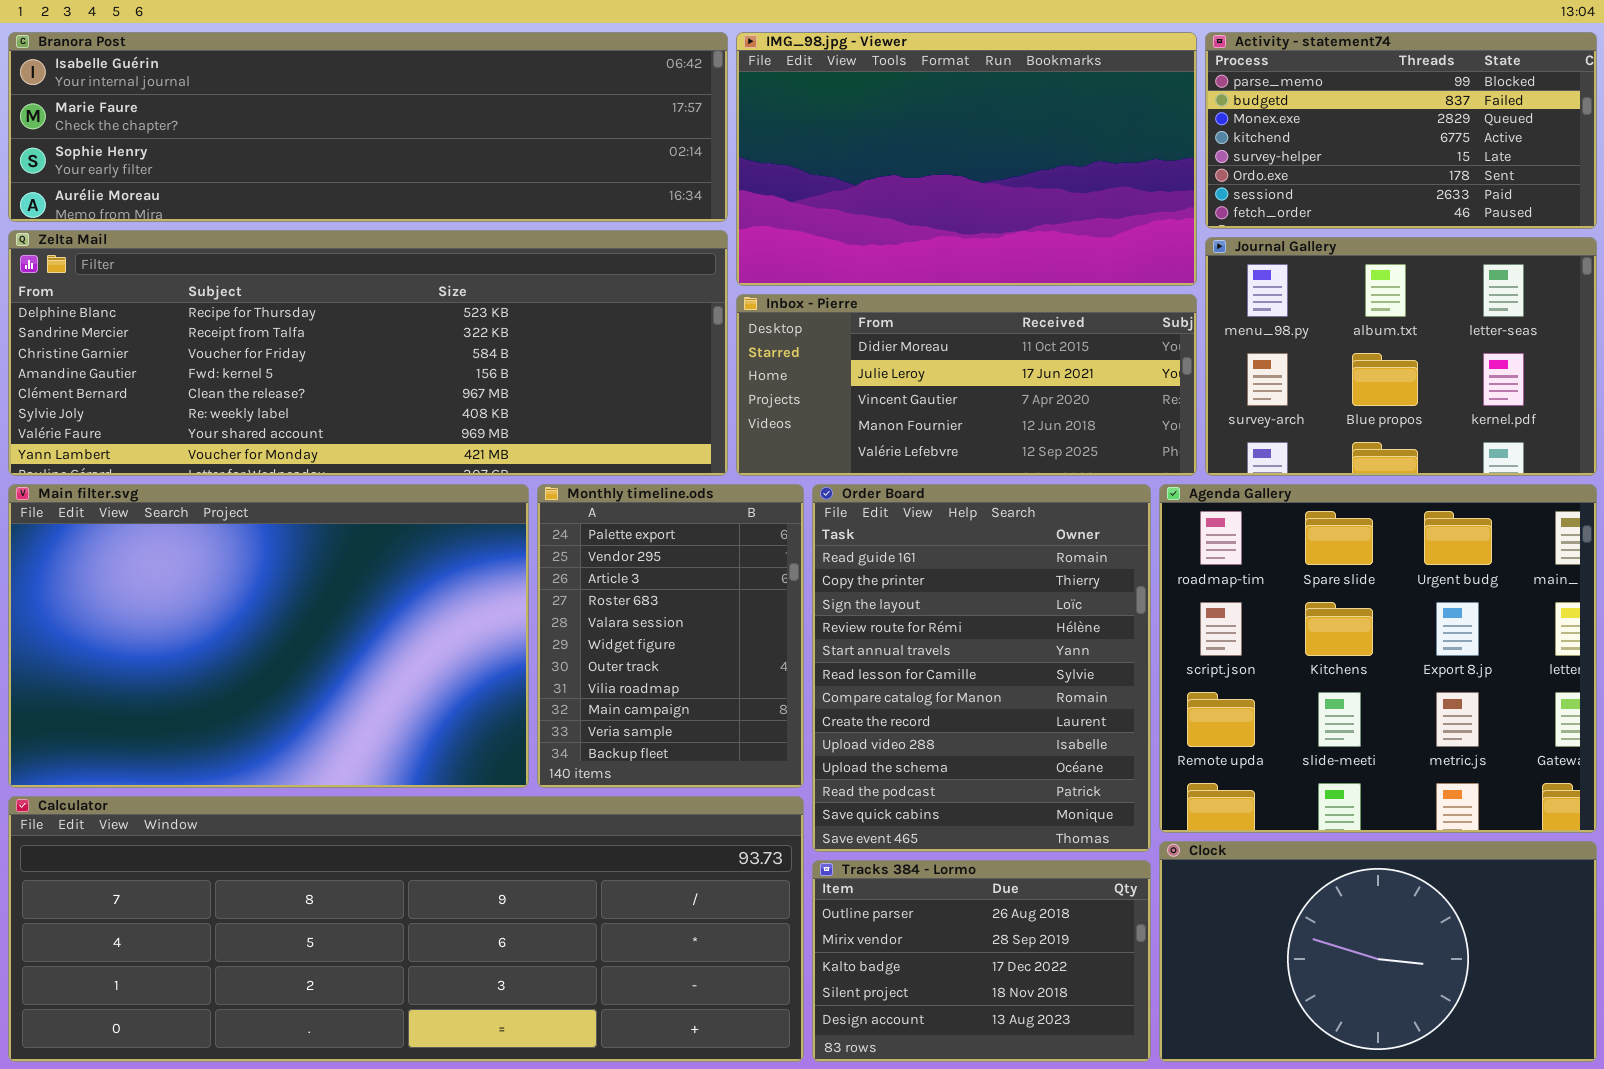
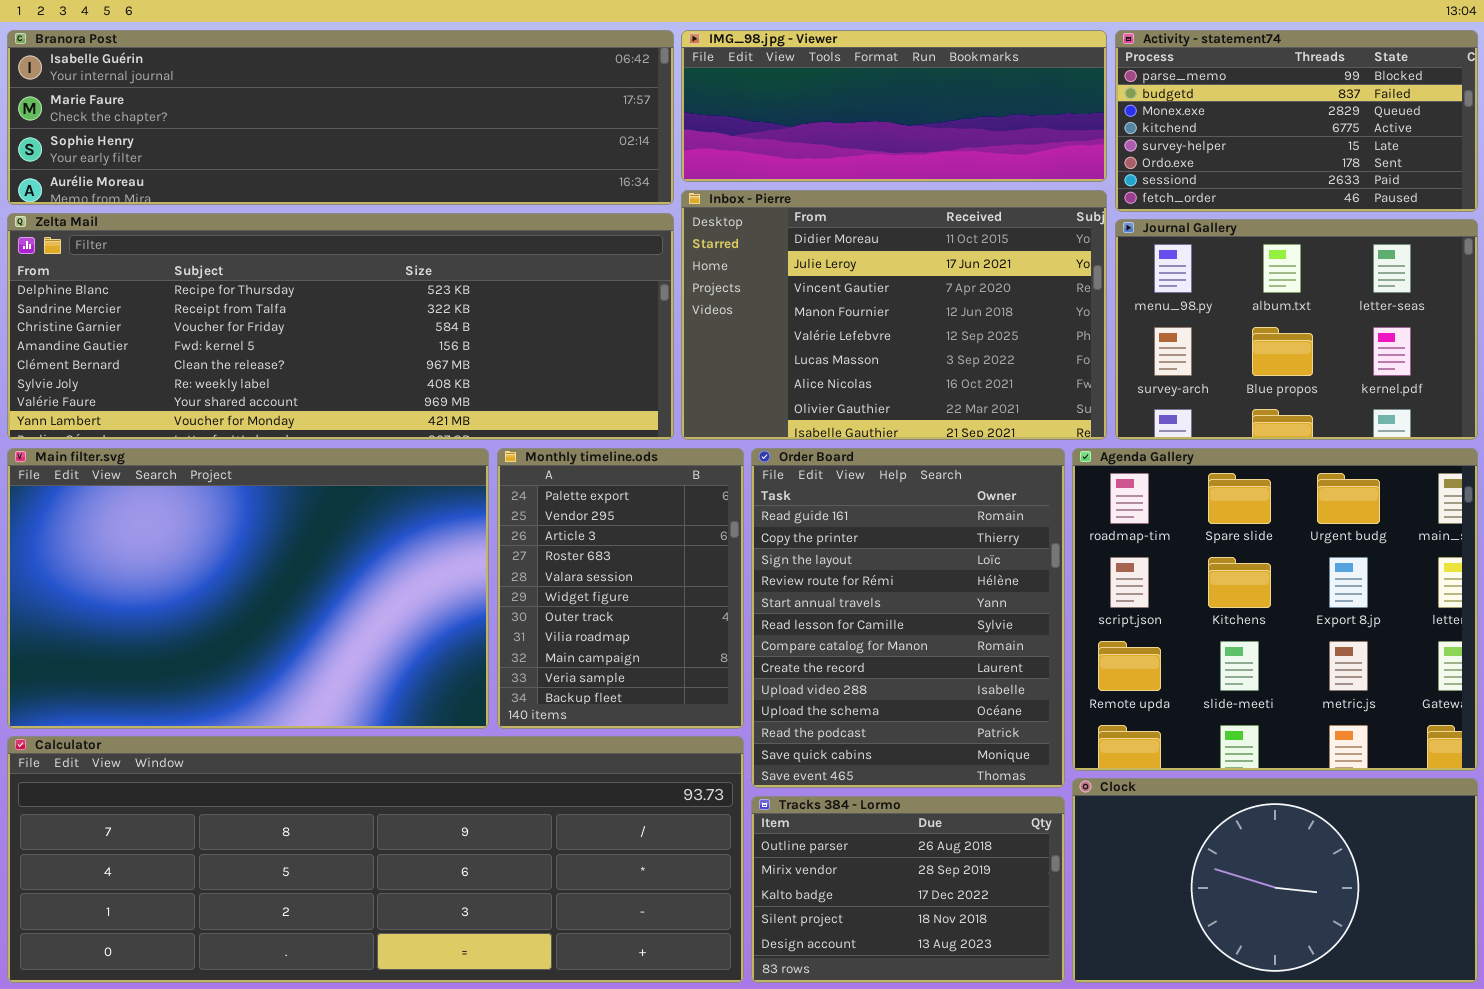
IMG_98.jpg - Viewer: [736,32,1197,286] -> [681,30,1107,182], resized
Inbox - Pierre: [736,294,1197,476] -> [681,190,1107,440], resized

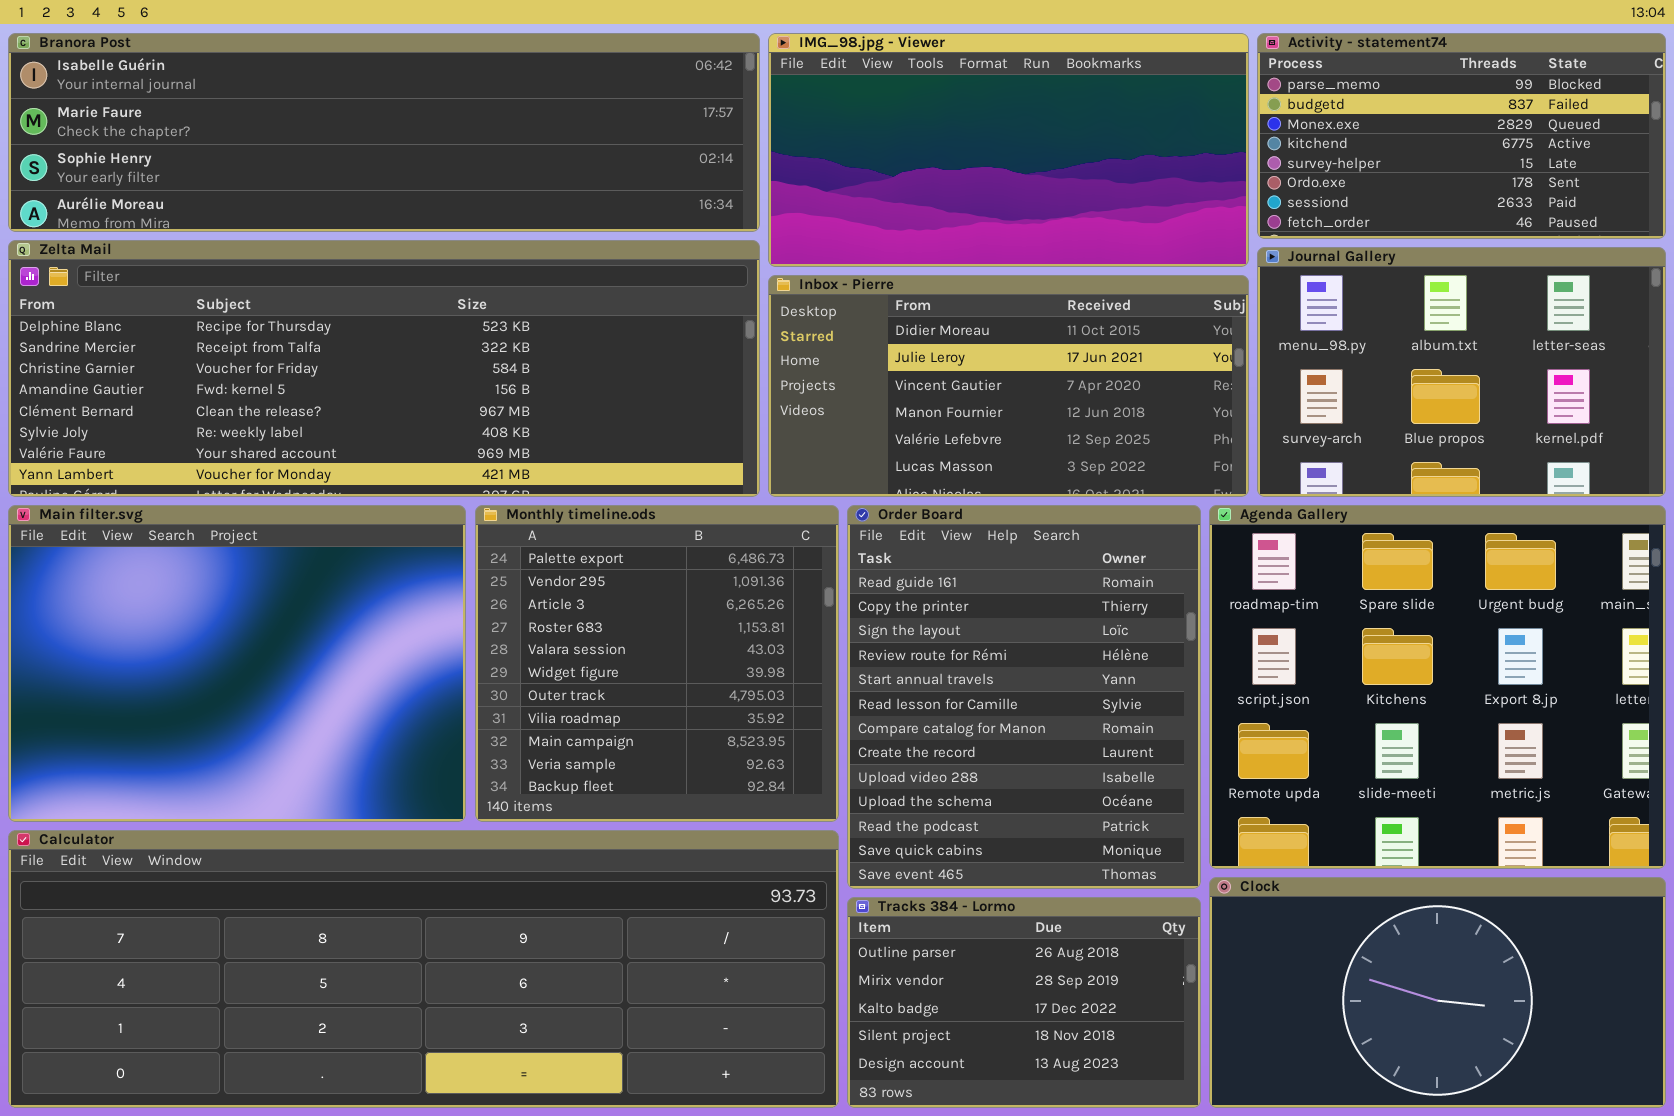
IMG_98.jpg - Viewer: [681,30,1107,182] -> [768,33,1249,267], resized
Inbox - Pierre: [681,190,1107,440] -> [768,275,1249,497], resized
Main filter.svg: [7,448,489,729] -> [8,505,466,822], resized
Monthly timeline.ods: [497,448,744,729] -> [475,505,839,822], resized

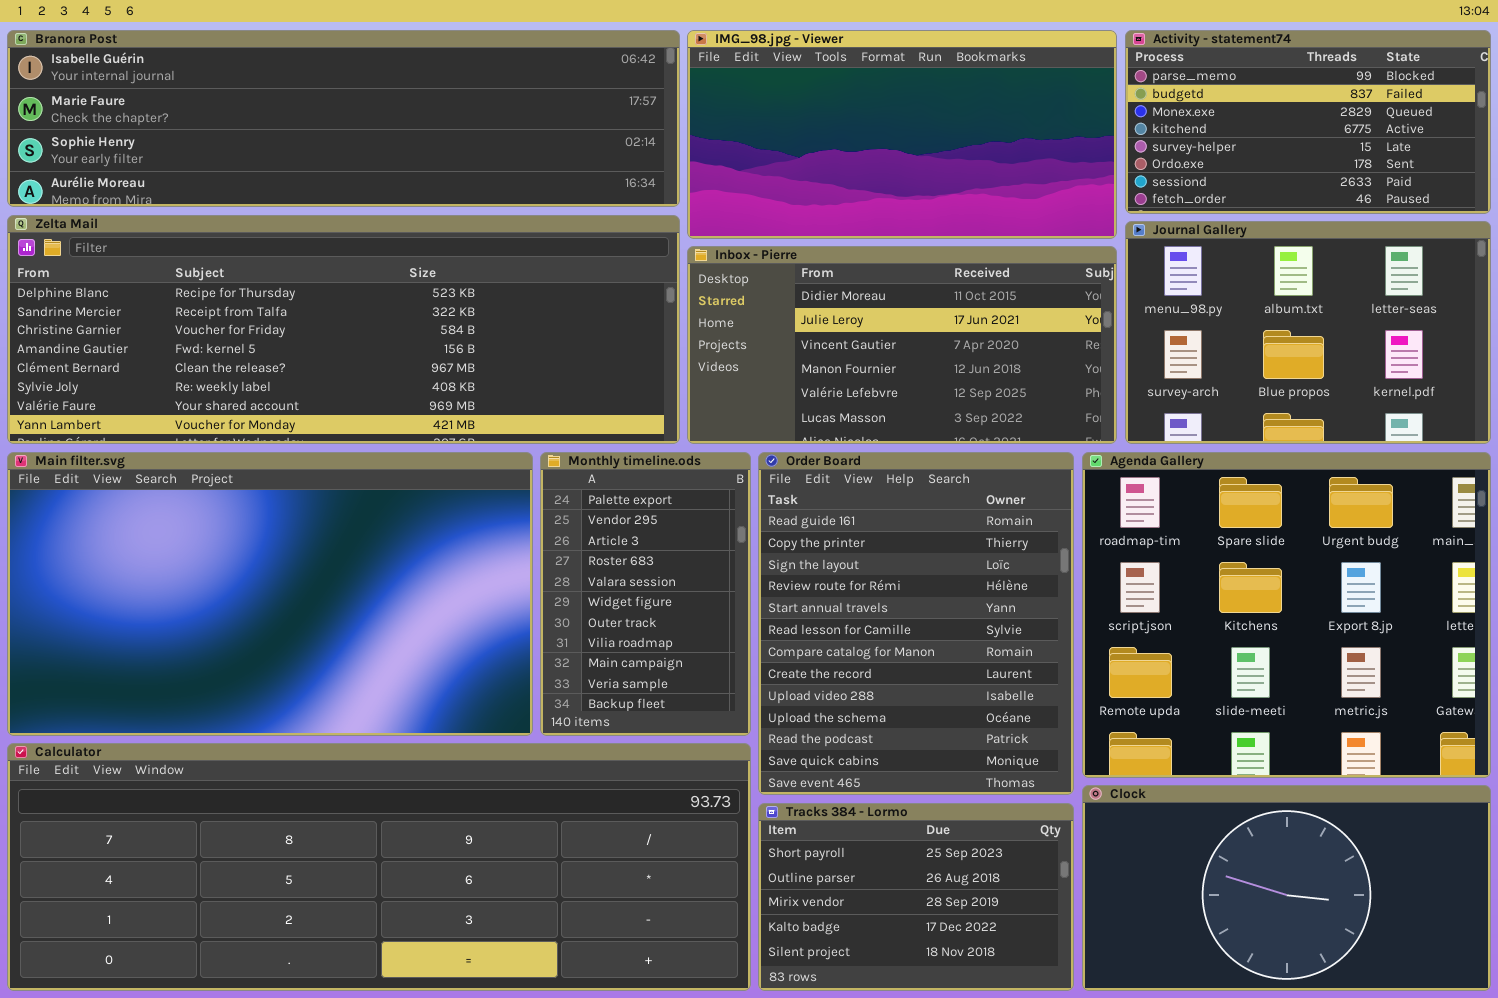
Main filter.svg: [8,505,466,822] -> [7,452,533,736], resized
Monthly timeline.ods: [475,505,839,822] -> [540,452,751,736], resized
Tracks 384 - Lormo: [847,897,1201,1108] -> [758,803,1074,991], scrolled up 1 row

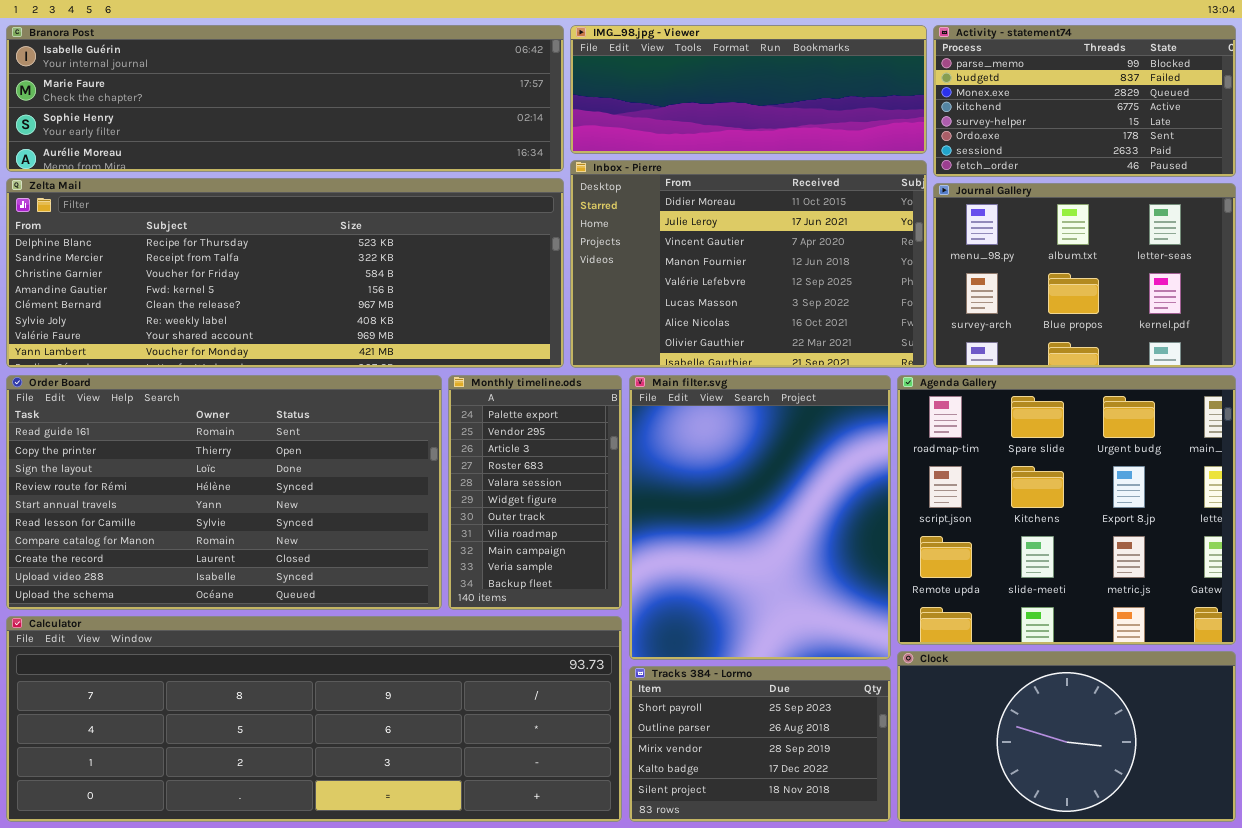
IMG_98.jpg - Viewer: [687,30,1117,239] -> [570,25,927,154], resized
Inbox - Pierre: [687,246,1117,444] -> [570,160,927,368], resized
Main filter.svg: [7,452,533,736] -> [629,375,891,660], moved, resized
Order Board: [758,452,1074,795] -> [6,375,442,610], moved, resized

